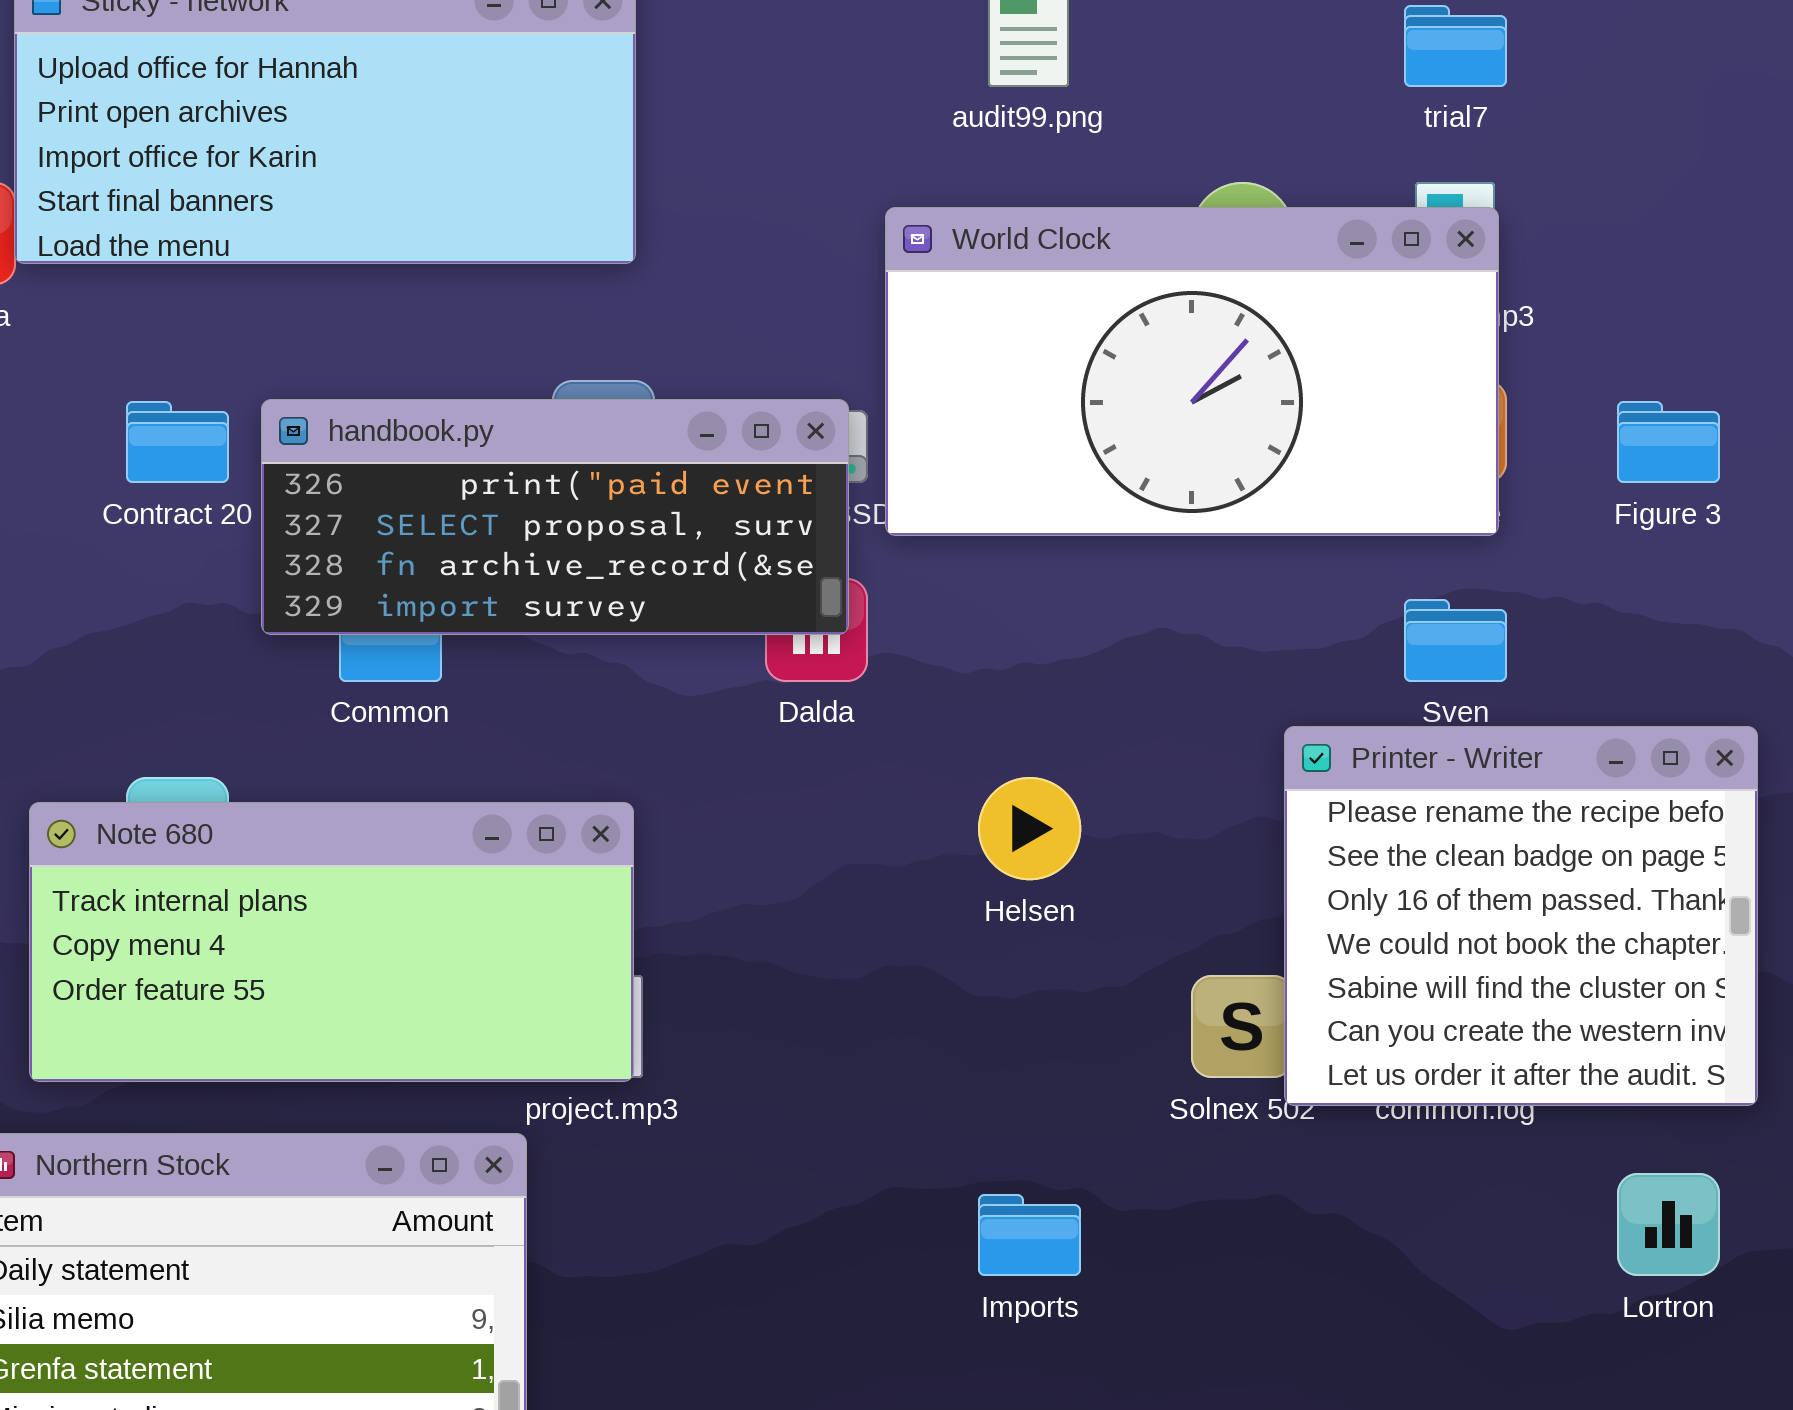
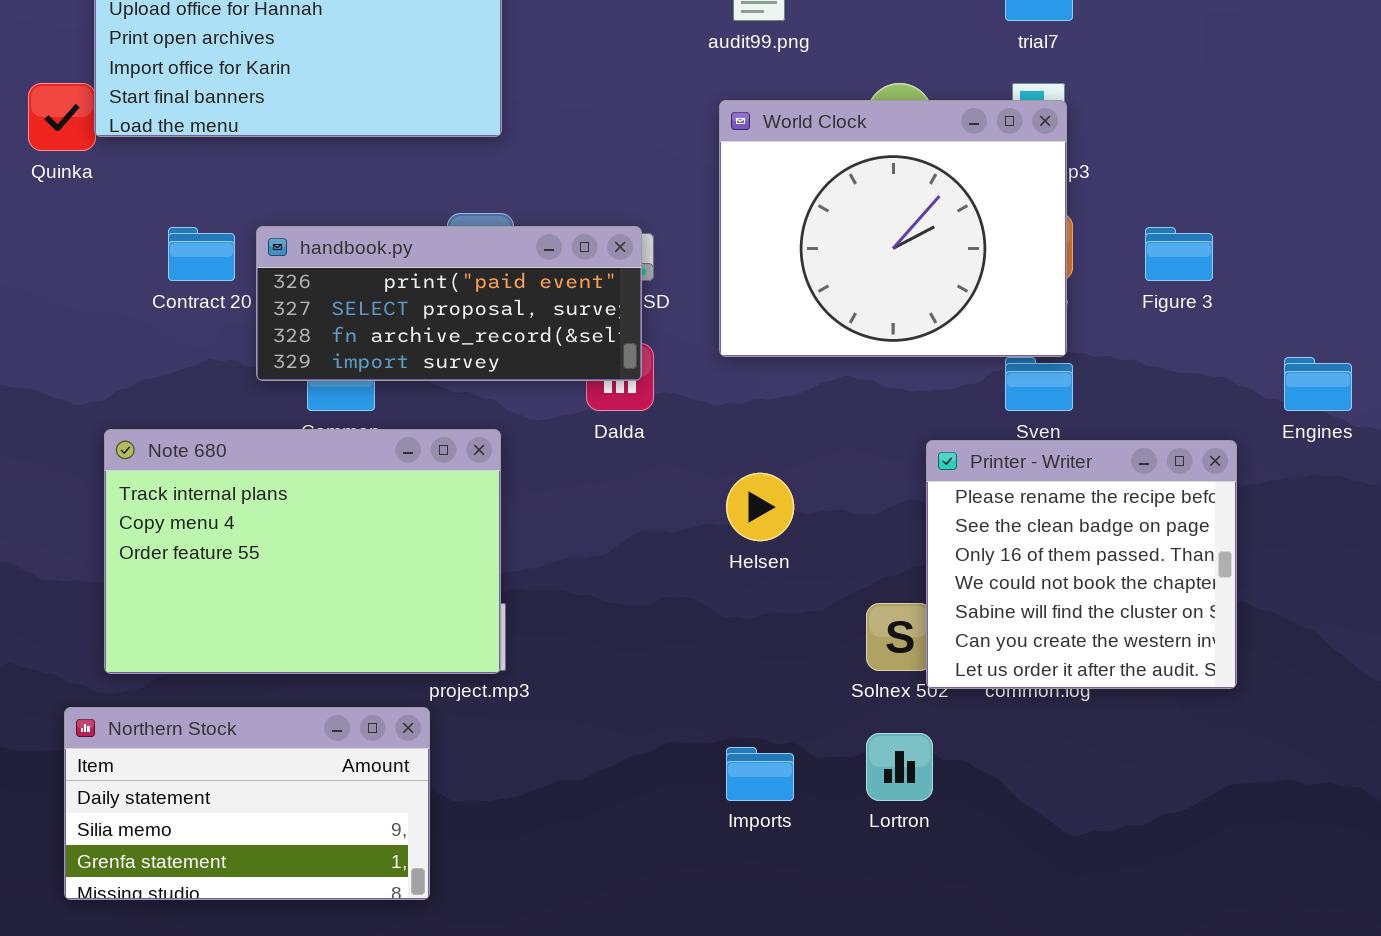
World Clock: [885,207,1499,536] -> [719,100,1067,357], resized
Note 680: [29,802,634,1082] -> [104,429,501,674], resized
Lortron: [1617,1173,1720,1276] -> [866,733,933,801], moved

